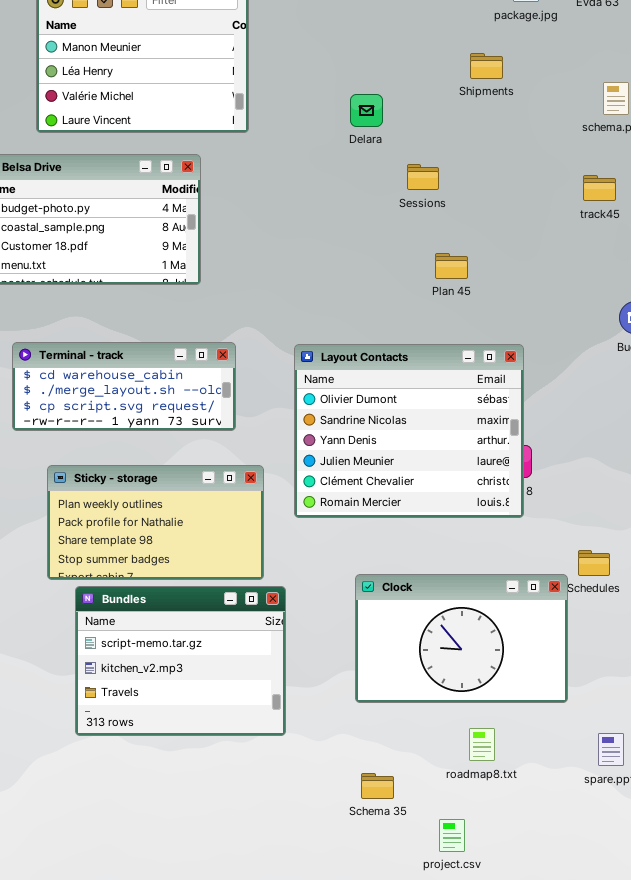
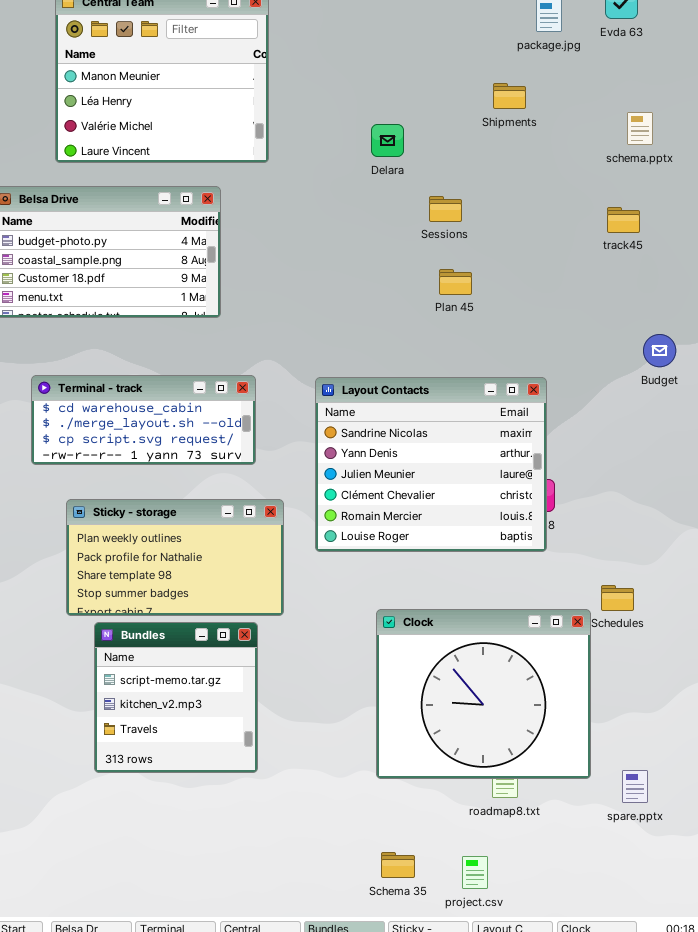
Plan 45: [435,253,468,279] -> [439,269,472,295], moved
Layout Contacts: [294,344,524,518] -> [315,377,547,552], scrolled down 1 row
Clock: [355,574,568,703] -> [376,609,591,779], resized
Bundles: [75,586,286,736] -> [94,622,258,773], resized
Schema 35: [361,773,394,799] -> [381,852,415,878], moved

